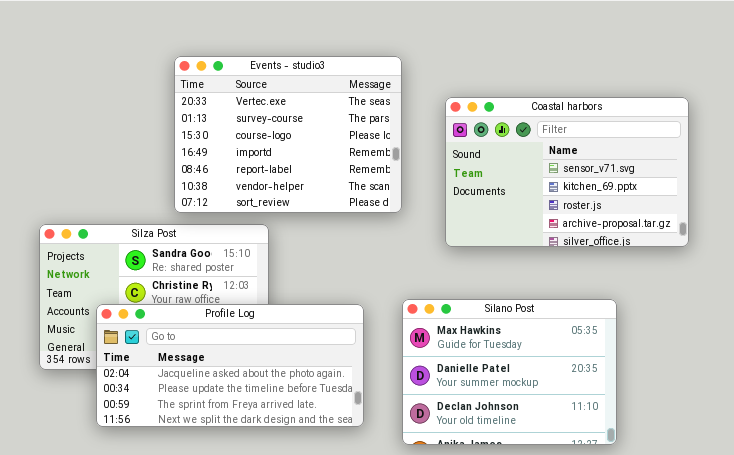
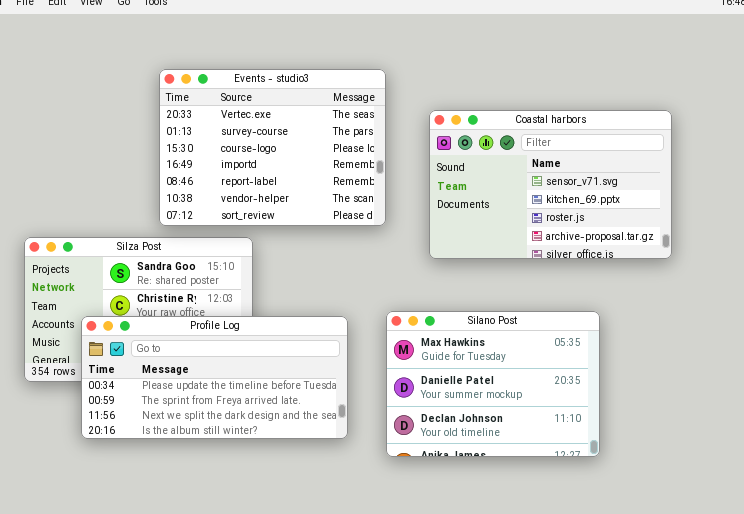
Profile Log: [96,304,364,427] -> [81,316,348,439], scrolled down 1 row

